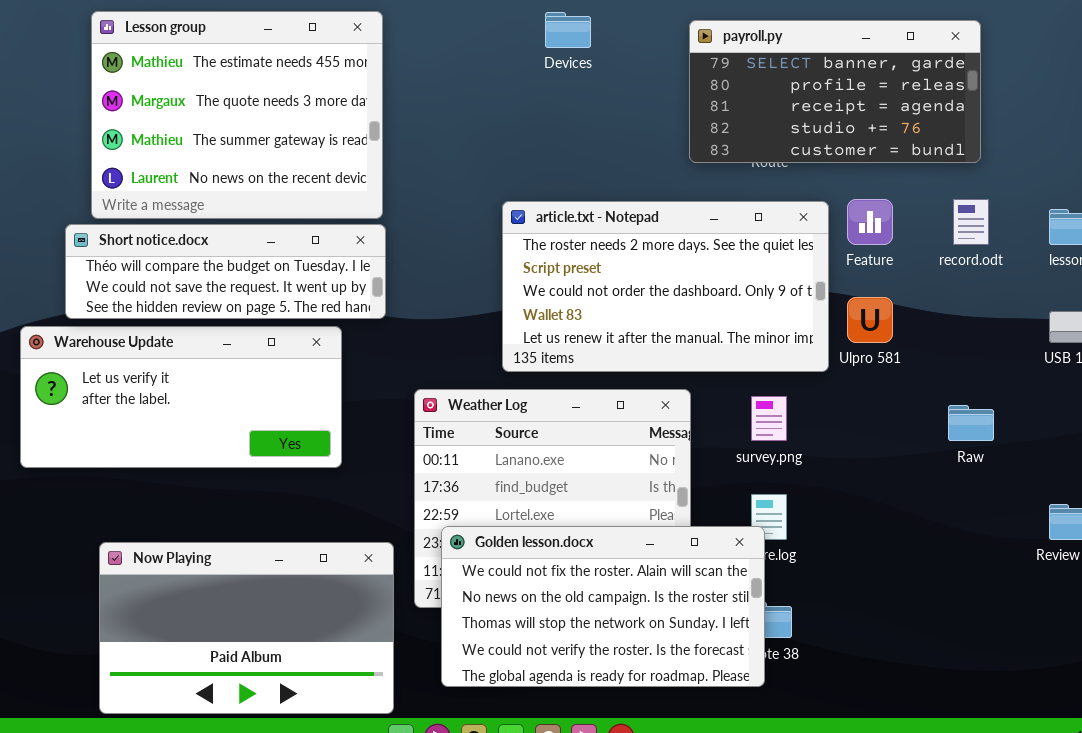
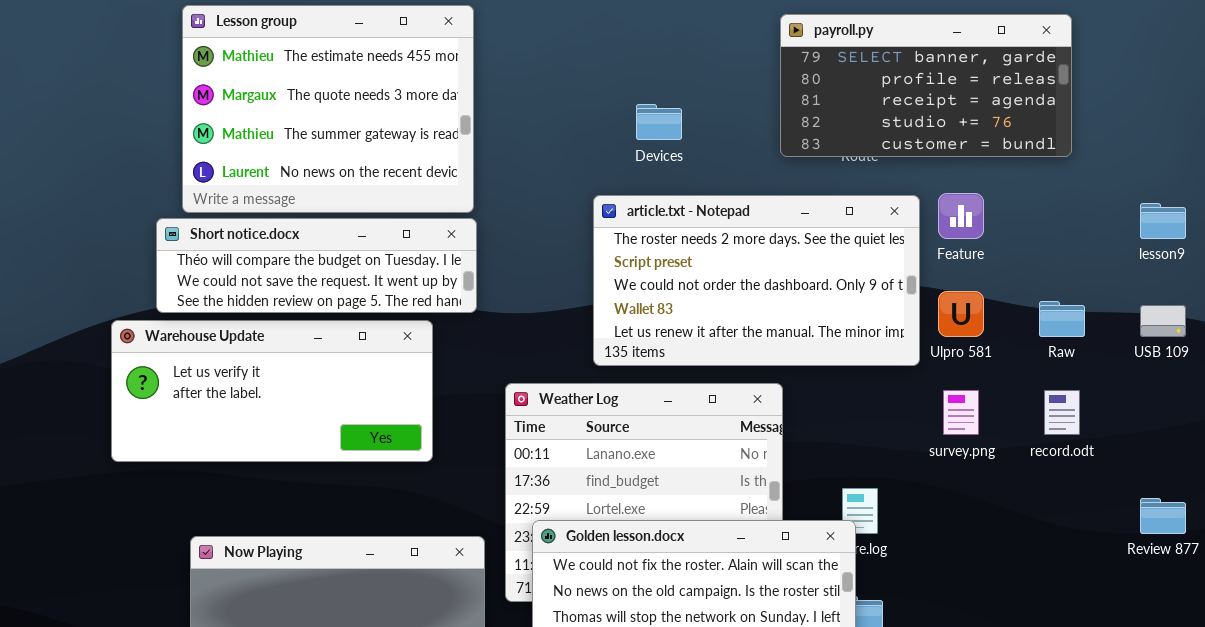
Devices: [545,12,591,48] -> [636,104,682,140], moved
record.odt: [953,199,989,245] -> [1044,390,1080,435], moved
survey.png: [751,396,787,441] -> [943,390,979,435], moved
Raw: [948,405,994,441] -> [1039,301,1085,337], moved

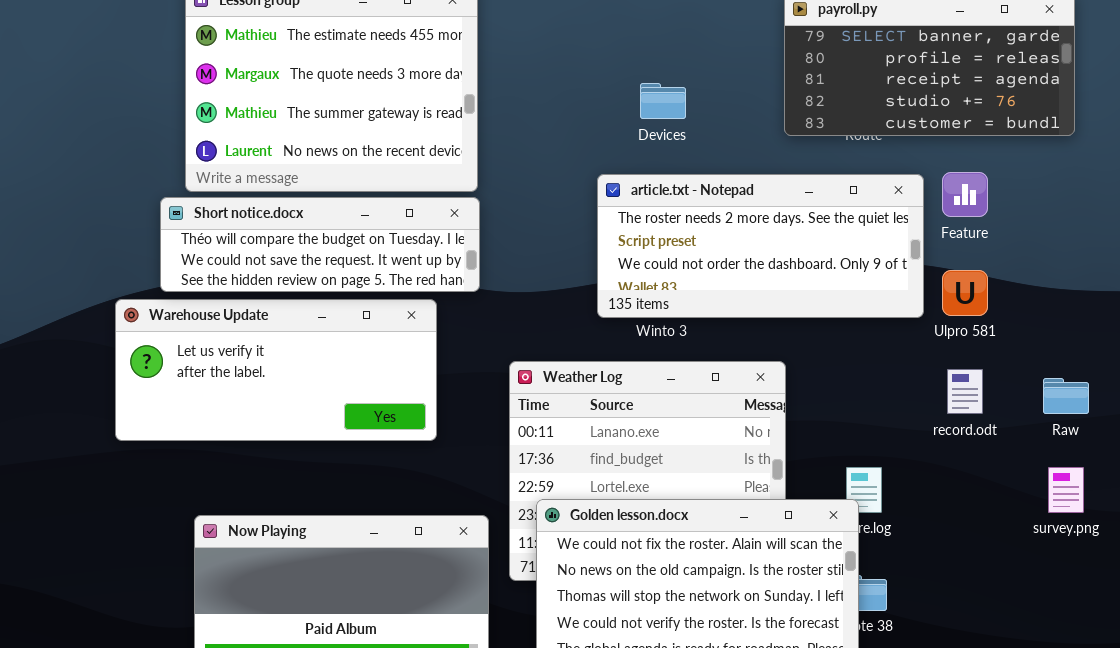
article.txt - Notepad: [593,195,920,366] -> [597,174,924,318], resized
Raw: [1039,301,1085,337] -> [1043,378,1089,414], moved
survey.png: [943,390,979,435] -> [1048,467,1084,513], moved
record.odt: [1044,390,1080,435] -> [947,369,983,414], moved

